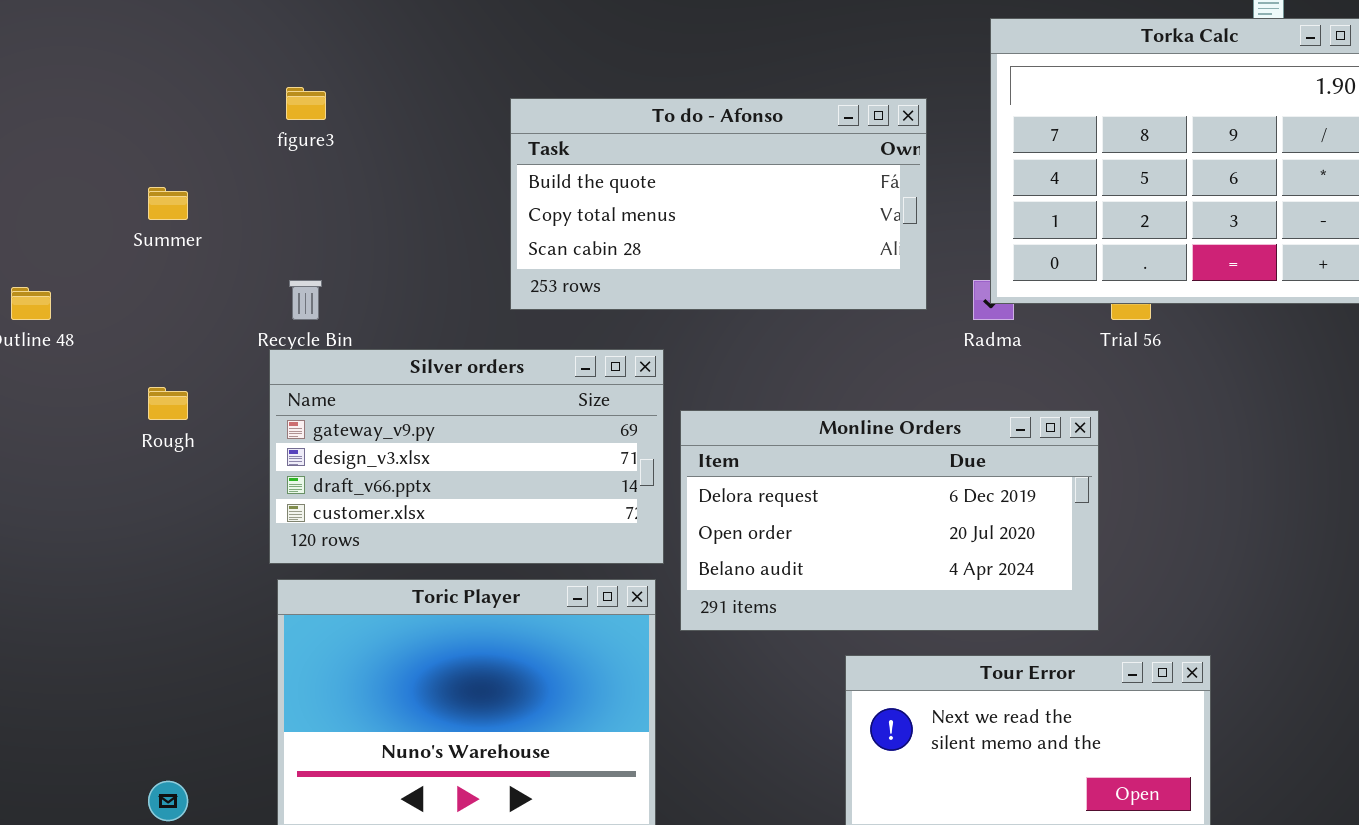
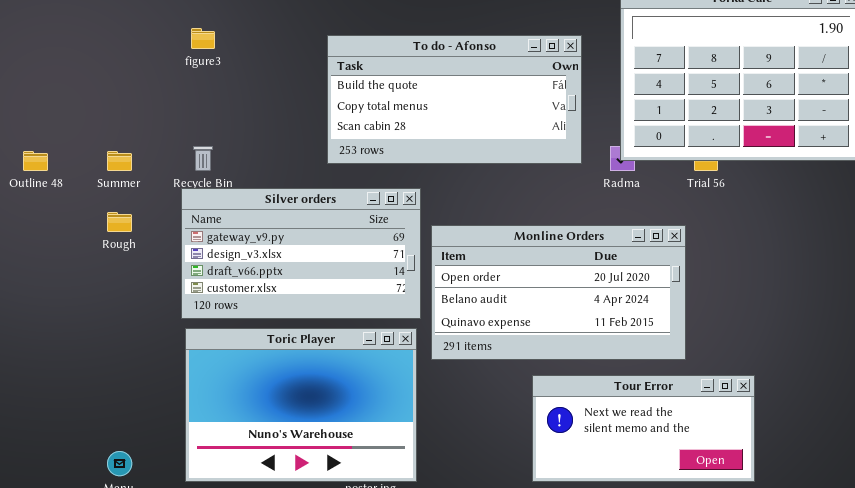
Summer: [148,187,188,220] -> [107,151,132,171], moved
Monline Orders: [680,410,1099,631] -> [431,225,686,360], scrolled down 1 row

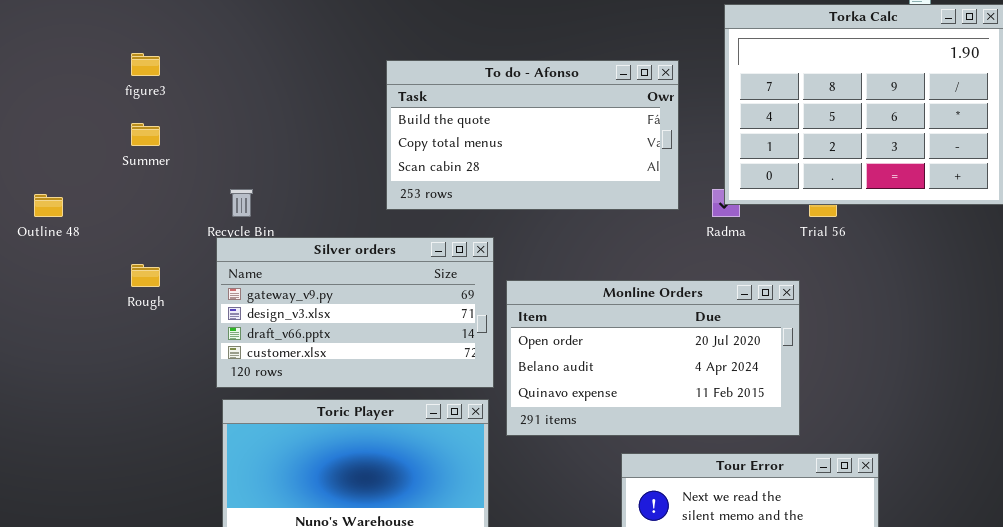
figure3: [191,28,215,49] -> [131,53,160,76], moved
Summer: [107,151,132,171] -> [131,123,160,146], moved

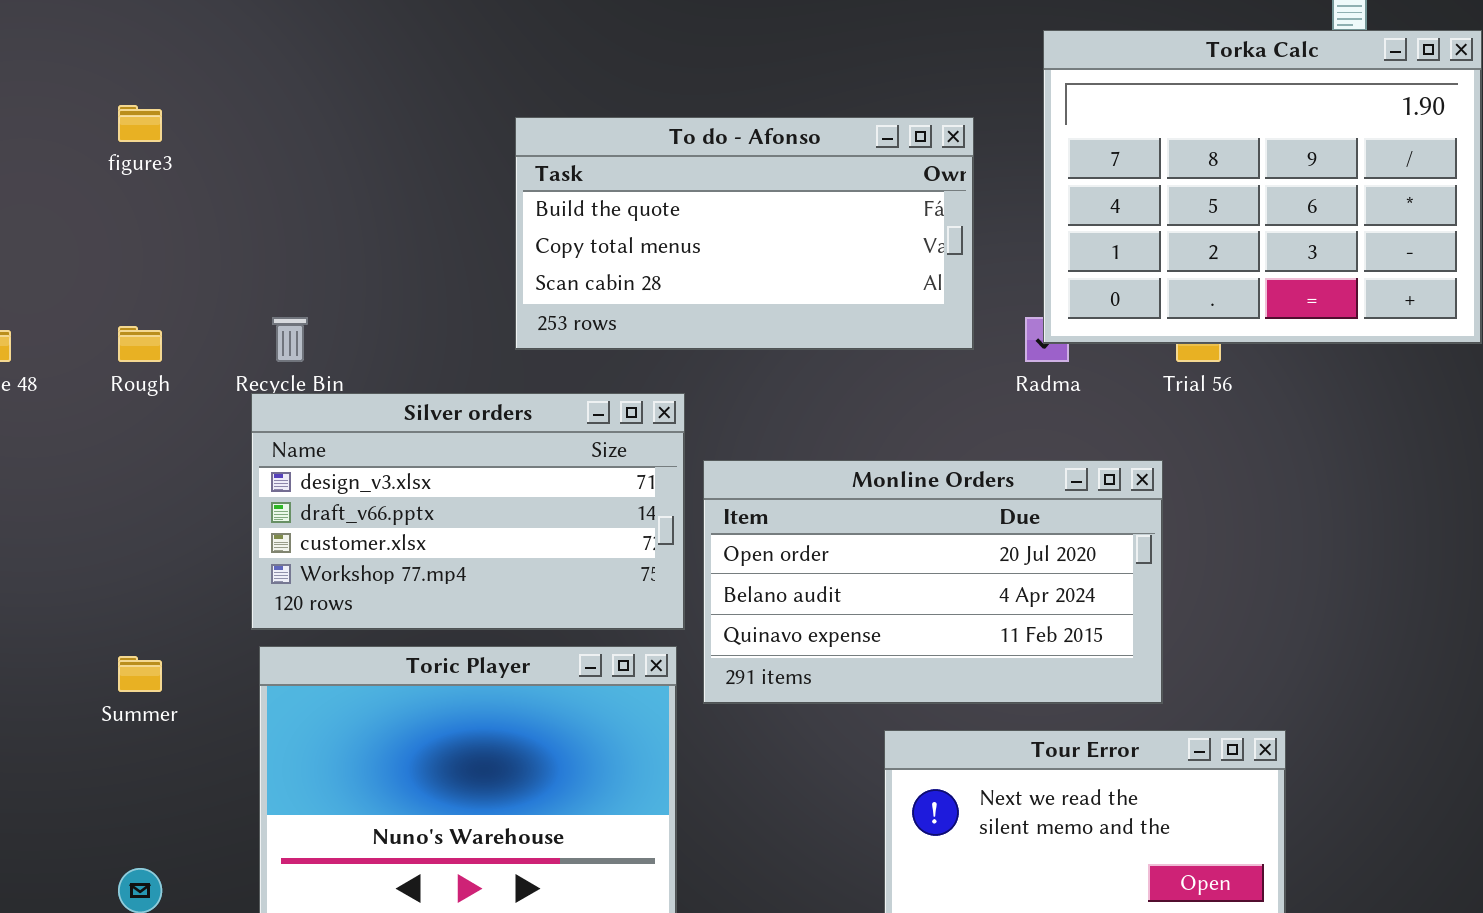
Summer: [131,123,160,146] -> [118,656,162,692], moved
Silver orders: [216,237,494,388] -> [251,393,685,630], scrolled down 1 row
Rough: [131,264,160,287] -> [118,326,162,362], moved

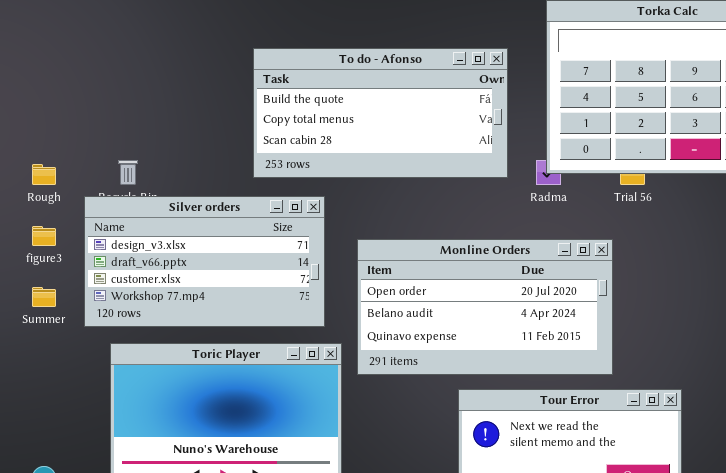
figure3: [118,105,162,142] -> [32,226,56,246], moved
Silver orders: [251,393,685,630] -> [84,196,325,327], moved
Summer: [118,656,162,692] -> [32,287,56,307], moved

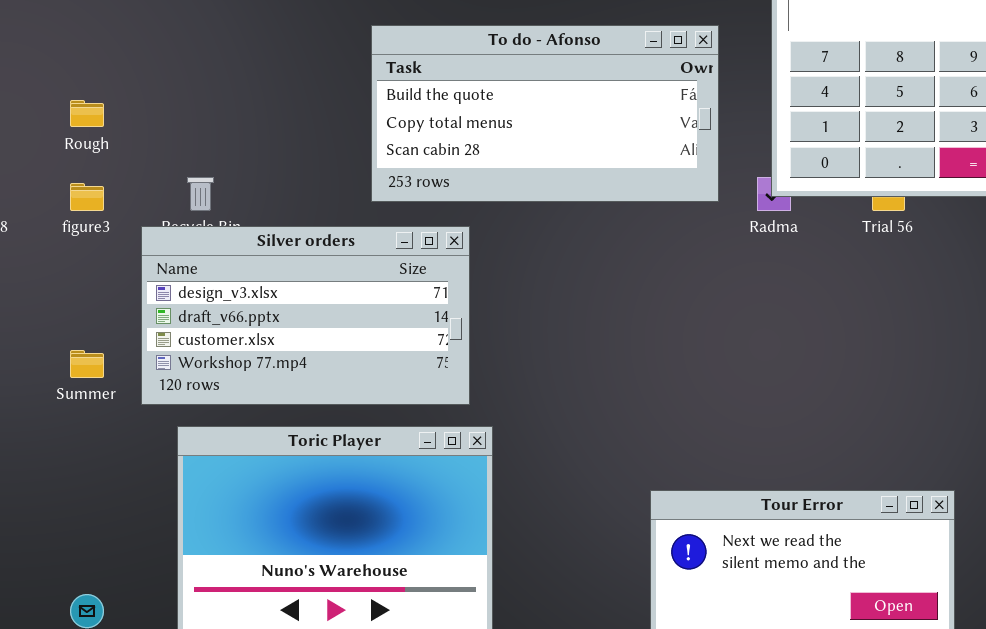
Rough: [32,164,56,185] -> [70,100,104,127], moved
figure3: [32,226,56,246] -> [70,183,104,211], moved
Monline Orders: [357,239,613,375] -> none, closed

